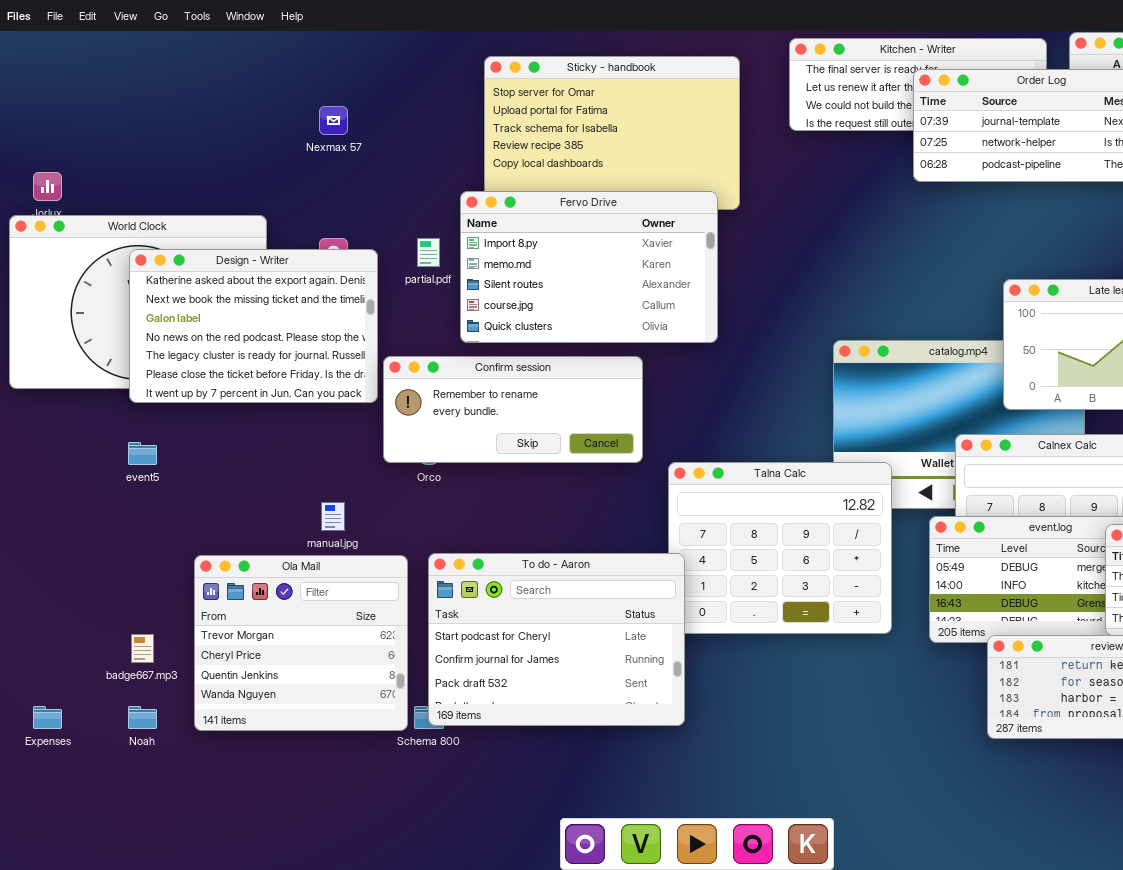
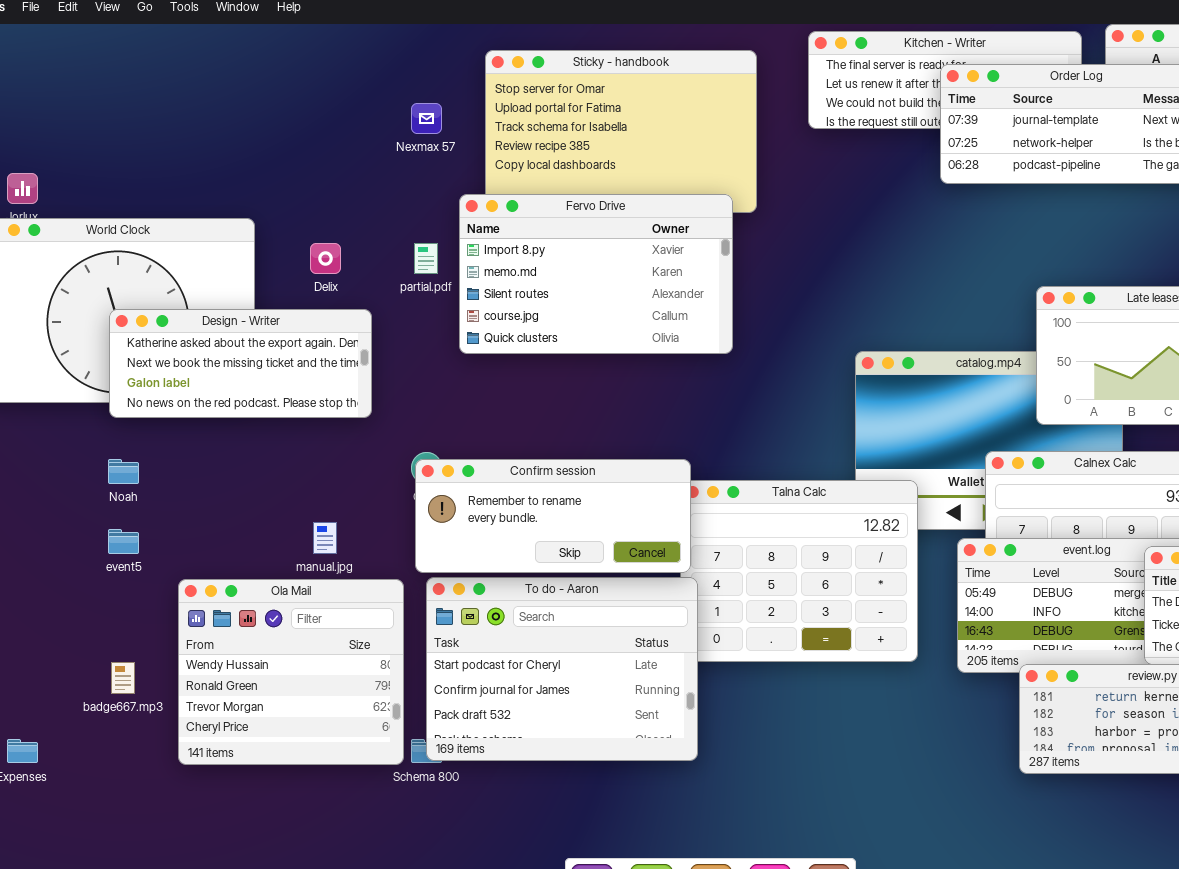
Nexmax 57: [319,106,348,135] -> [411,103,442,134], moved
Design - Writer: [129,249,378,403] -> [109,309,372,418], resized
Confirm session: [383,356,643,463] -> [415,459,691,573], moved
event5: [128,442,157,465] -> [108,529,139,554], moved
Ola Mail: [194,555,408,731] -> [178,579,404,765], scrolled up 2 rows
Noah: [128,706,157,729] -> [108,459,139,484], moved

